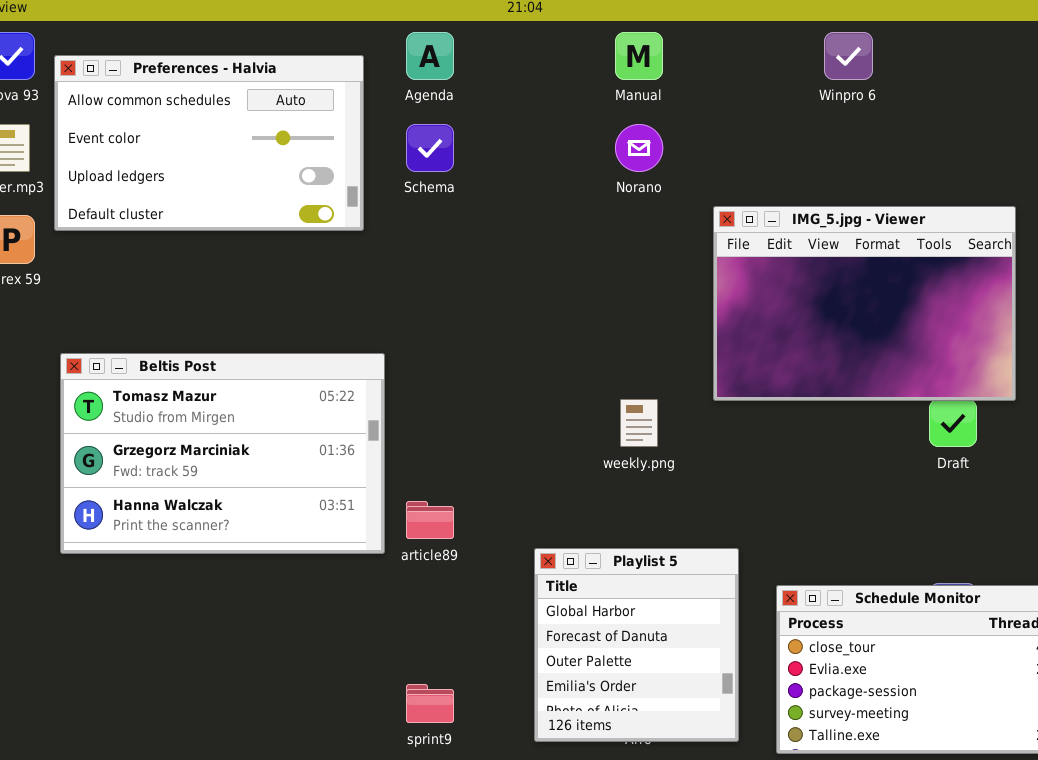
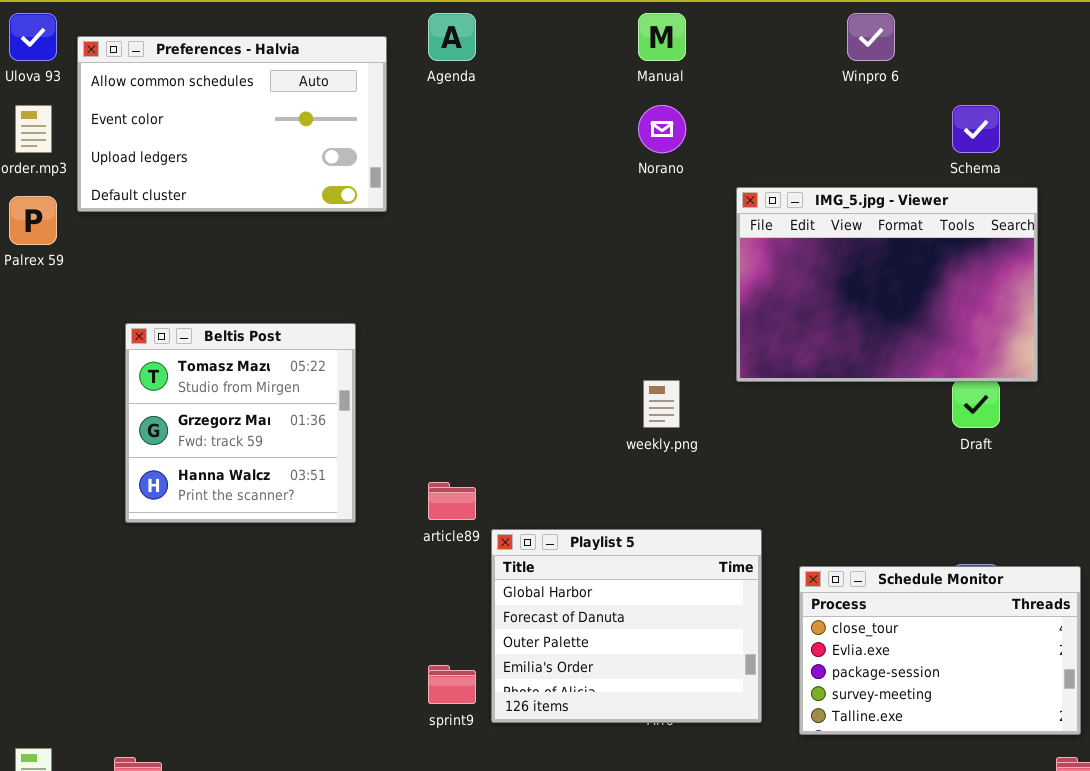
Schema: [406,124,454,172] -> [952,105,1000,153], moved
Beltis Post: [60,353,385,554] -> [125,323,356,523], moved, resized
Playlist 5: [534,548,739,742] -> [491,529,762,723], resized

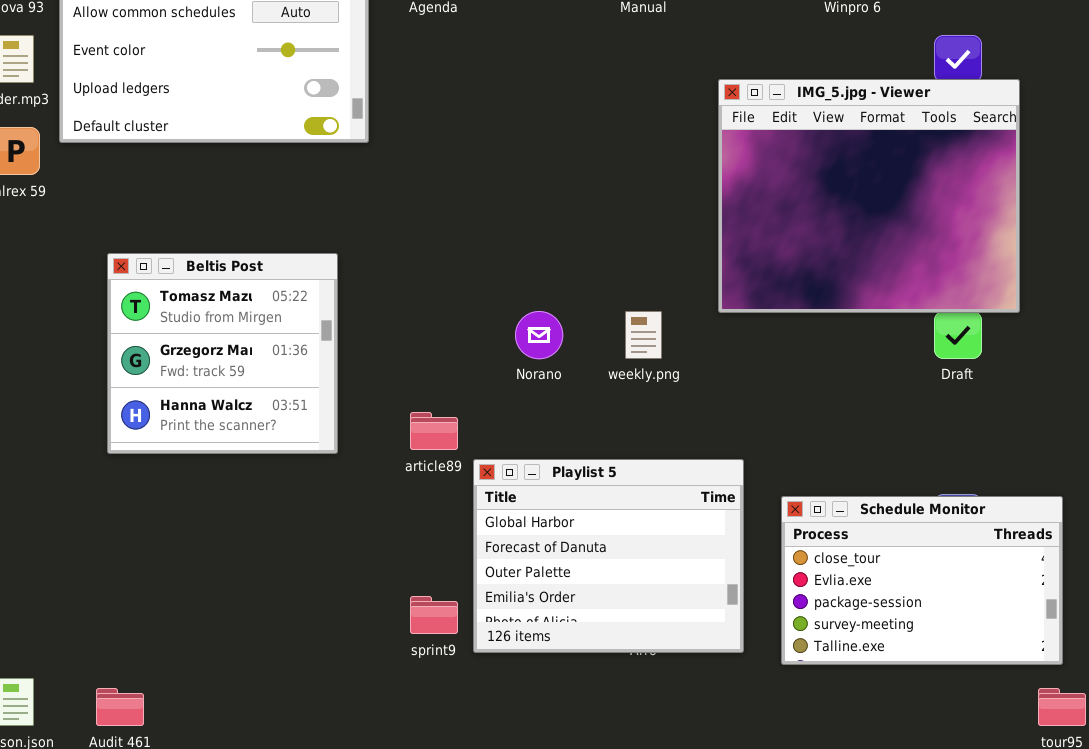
Norano: [638,105,686,153] -> [515,311,563,359], moved
IMG_5.jpg - Viewer: [736,187,1038,382] -> [718,79,1020,313], resized

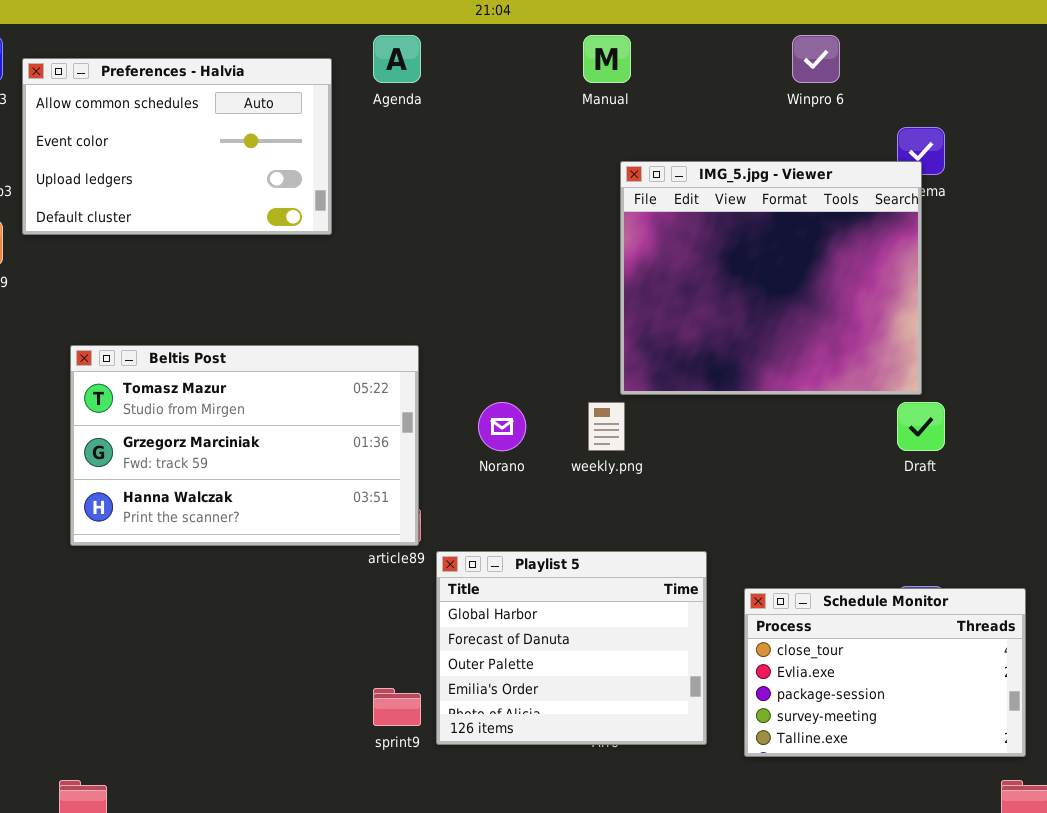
IMG_5.jpg - Viewer: [718,79,1020,313] -> [620,161,922,395], moved
Beltis Post: [107,253,338,454] -> [70,345,419,546], resized

